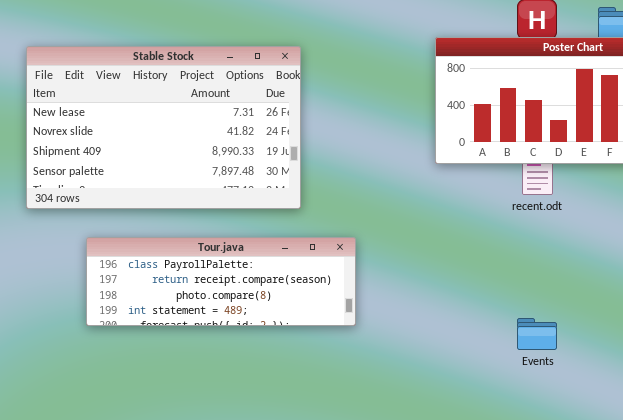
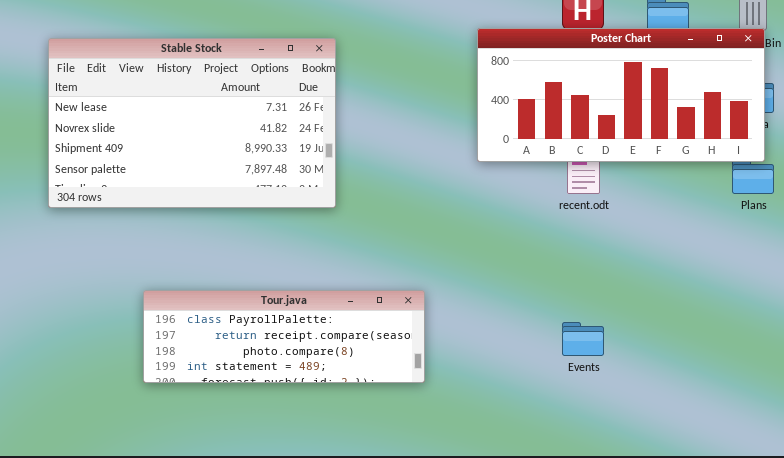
Tour.java: [86,237,356,326] -> [143,290,425,383], moved

